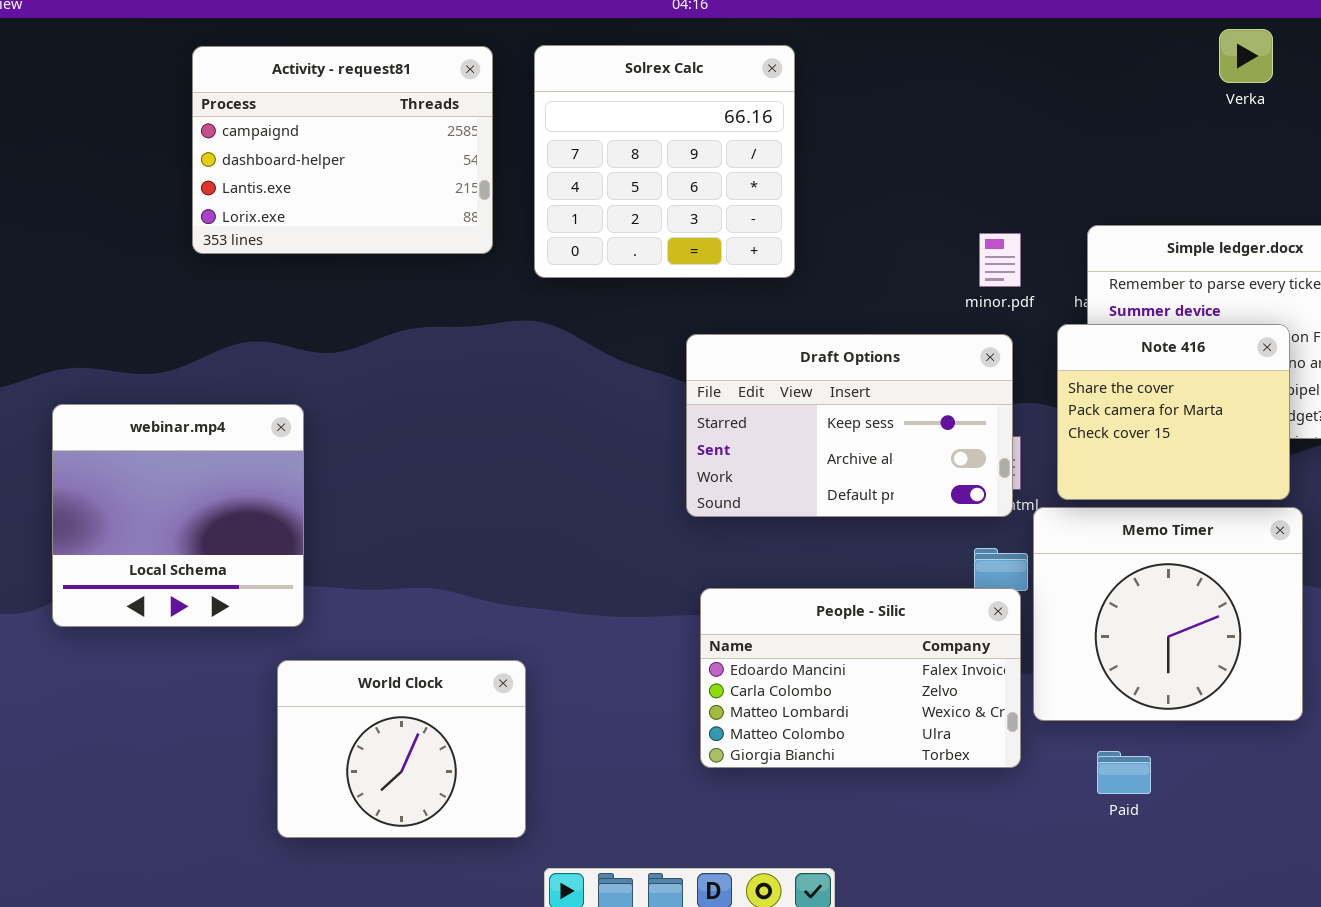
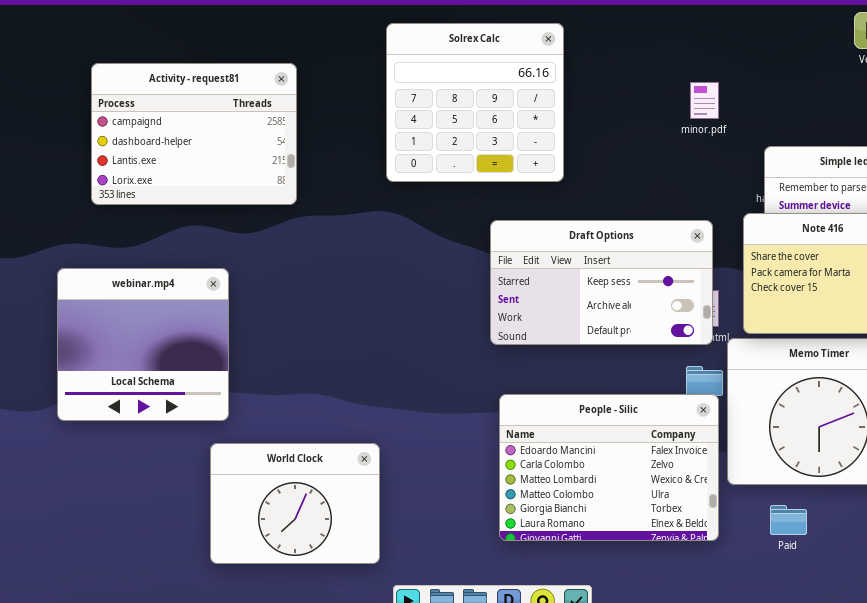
Activity - request81: [192,46,493,254] -> [91,63,297,205], moved
minor.pdf: [979,233,1021,287] -> [690,82,719,119], moved
People - Silic: [700,588,1021,768] -> [499,394,719,541], resized

